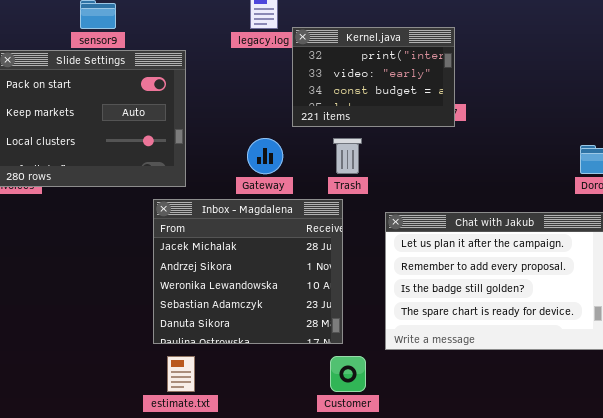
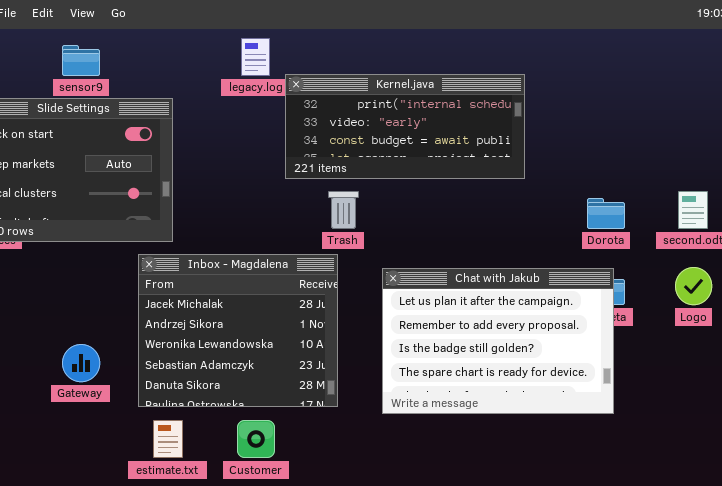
Kernel.java: [292,27,455,127] -> [285,74,525,179], resized
Gateway: [247,138,283,174] -> [62,344,100,382], moved
Customer: [330,356,366,392] -> [237,420,275,458], moved

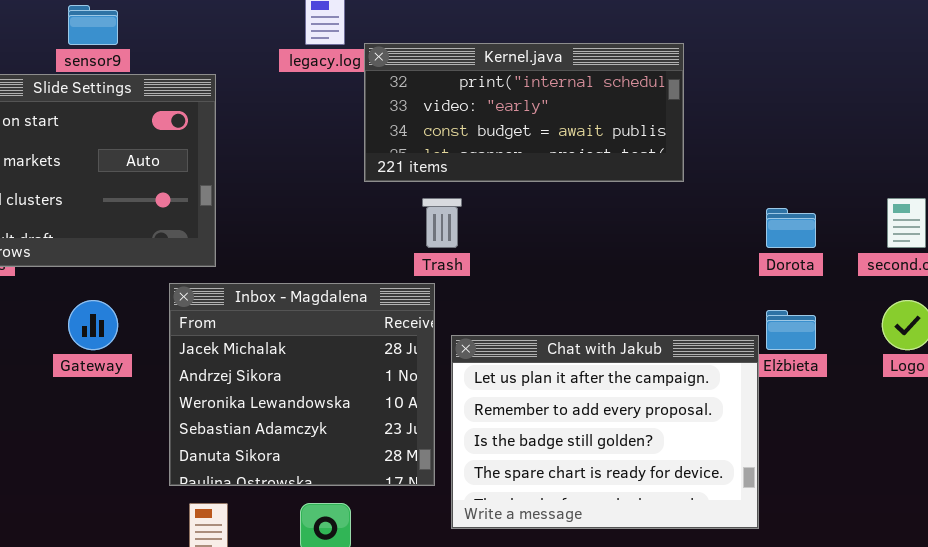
Chat with Jakub: [382,268,614,414] -> [451,335,759,529], moved
Gateway: [62,344,100,382] -> [68,300,118,350], moved

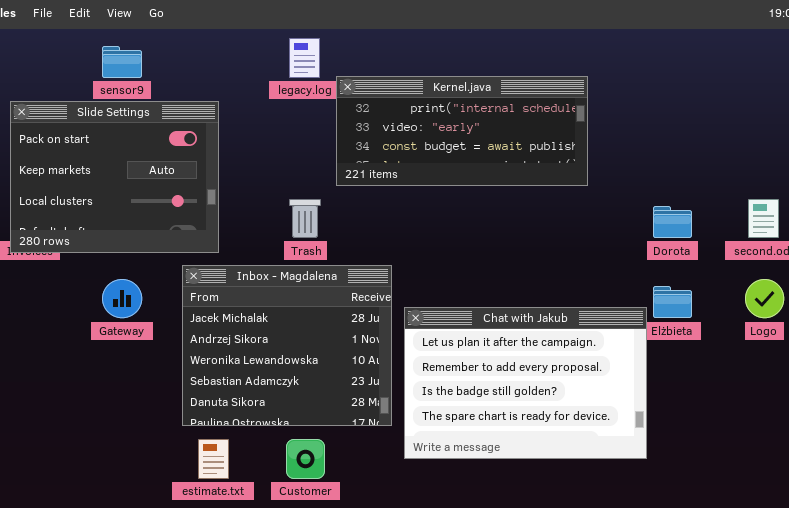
Trash: [422,198,462,248] -> [289,199,321,238], moved

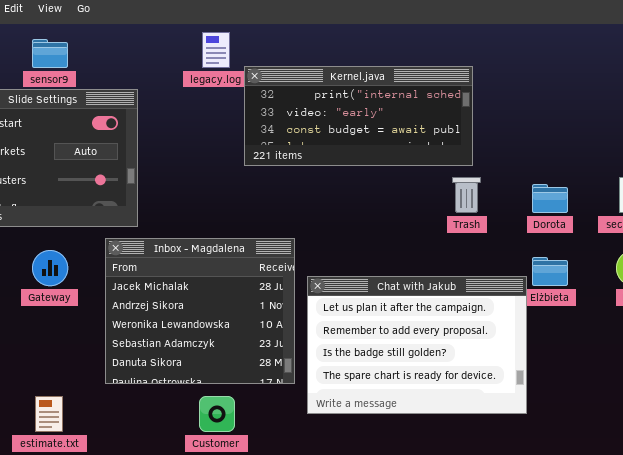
Trash: [289,199,321,238] -> [452,177,481,213], moved
estimate.txt: [198,439,229,479] -> [35,396,63,432], moved

